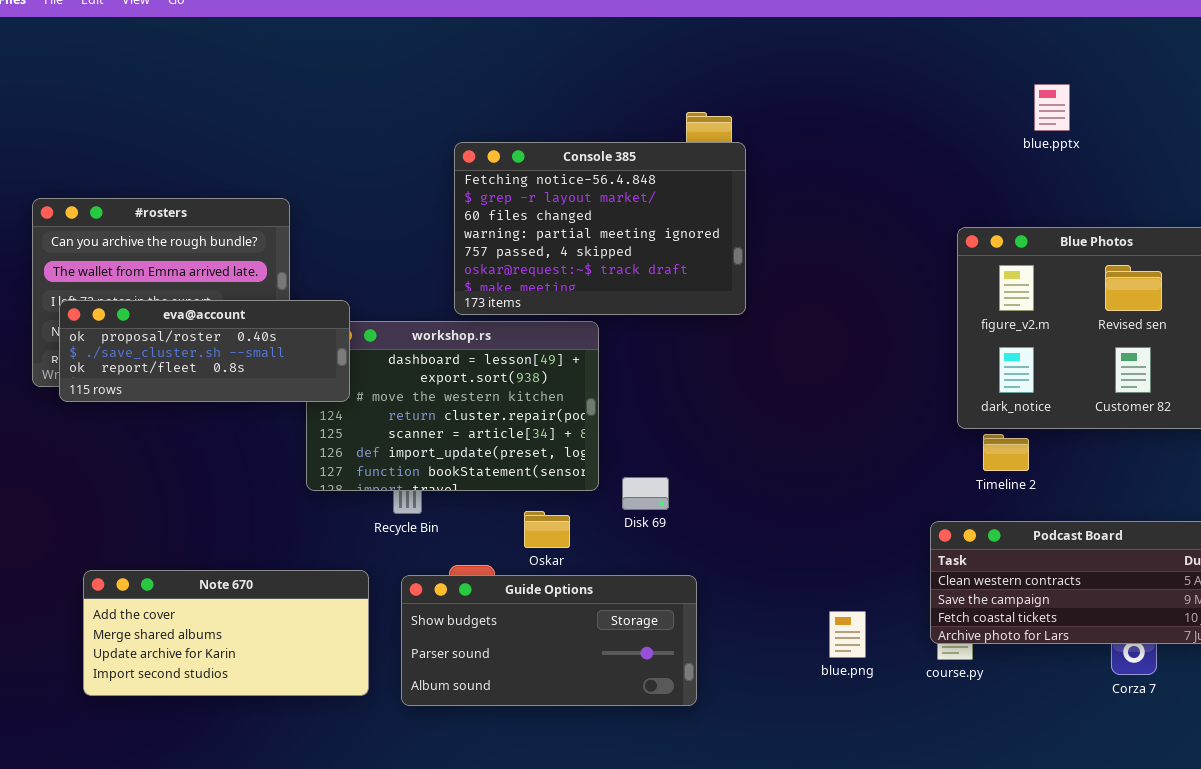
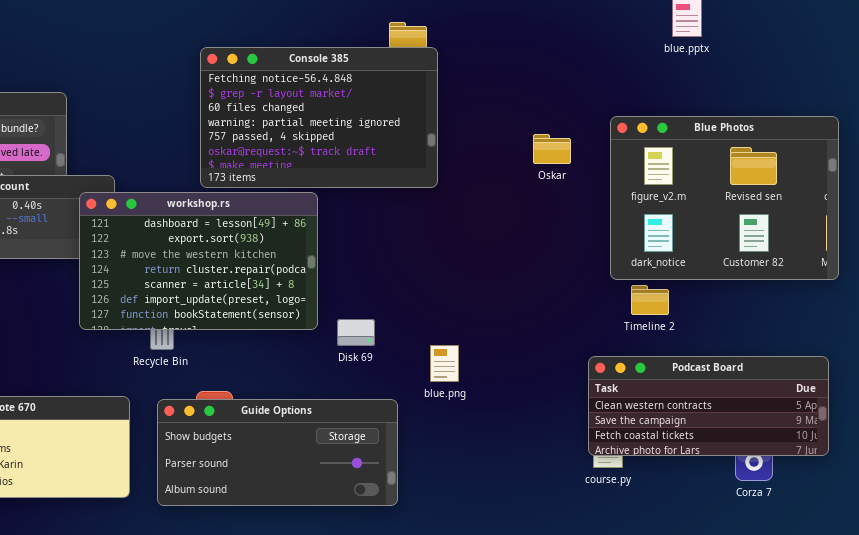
workshop.rs: [306,321,599,491] -> [79,192,318,330], raised
Oskar: [524,511,570,548] -> [533,134,571,164], moved
blue.png: [829,611,866,658] -> [430,345,459,382], moved

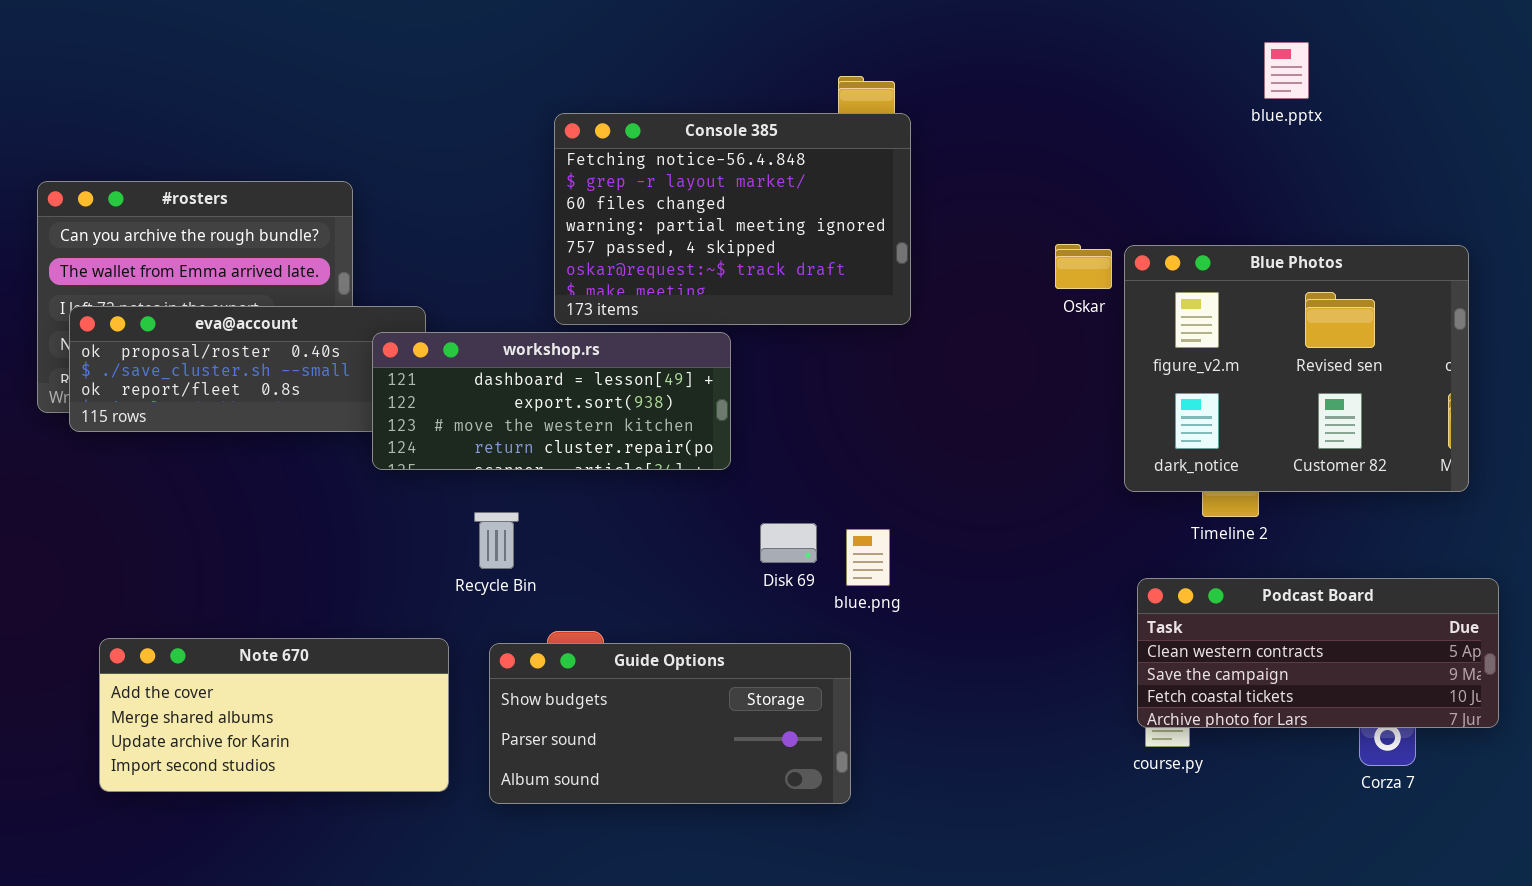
Blue Photos: [610,116,839,280] -> [1124,245,1469,492], moved
workshop.rs: [79,192,318,330] -> [372,332,731,470], resized
blue.png: [430,345,459,382] -> [846,529,890,586], moved

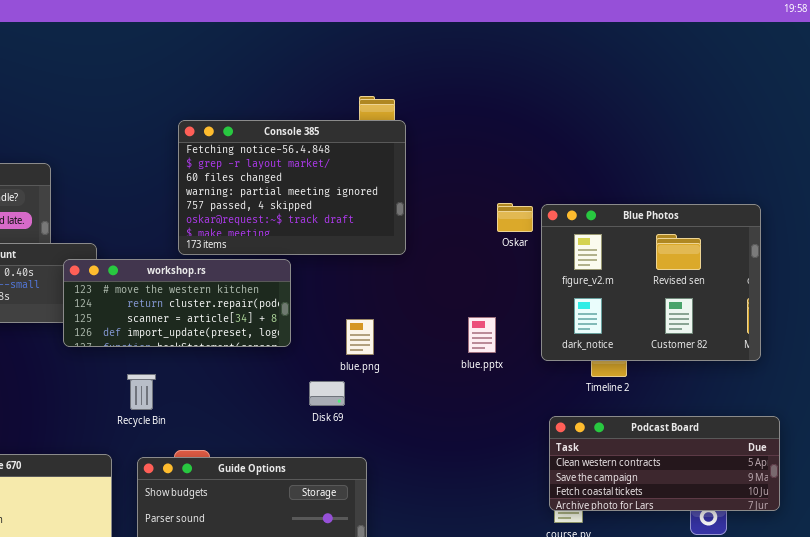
blue.pptx: [1264,42,1309,99] -> [468,317,496,353], moved
workshop.rs: [372,332,731,470] -> [63,259,291,347], scrolled down 2 rows
blue.png: [846,529,890,586] -> [346,319,374,355], moved

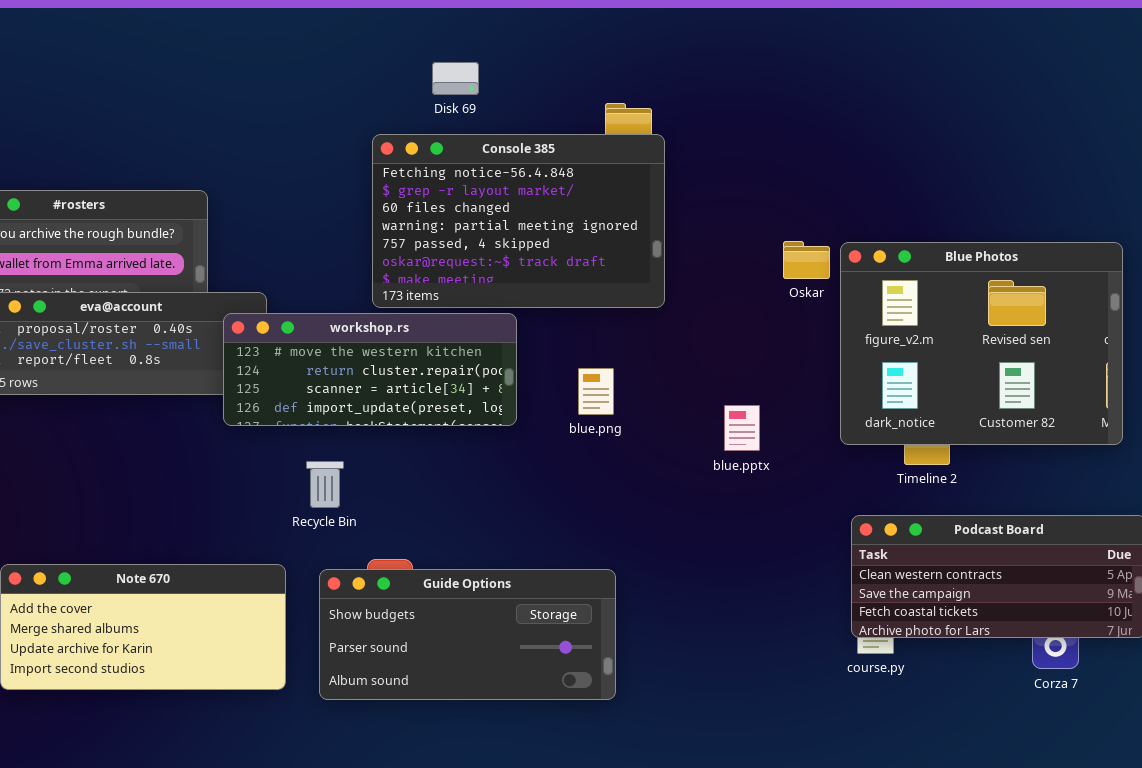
blue.pptx: [468,317,496,353] -> [724,405,760,451], moved
blue.png: [346,319,374,355] -> [578,368,614,415], moved
Disk 69: [309,381,345,406] -> [432,62,479,95], moved

